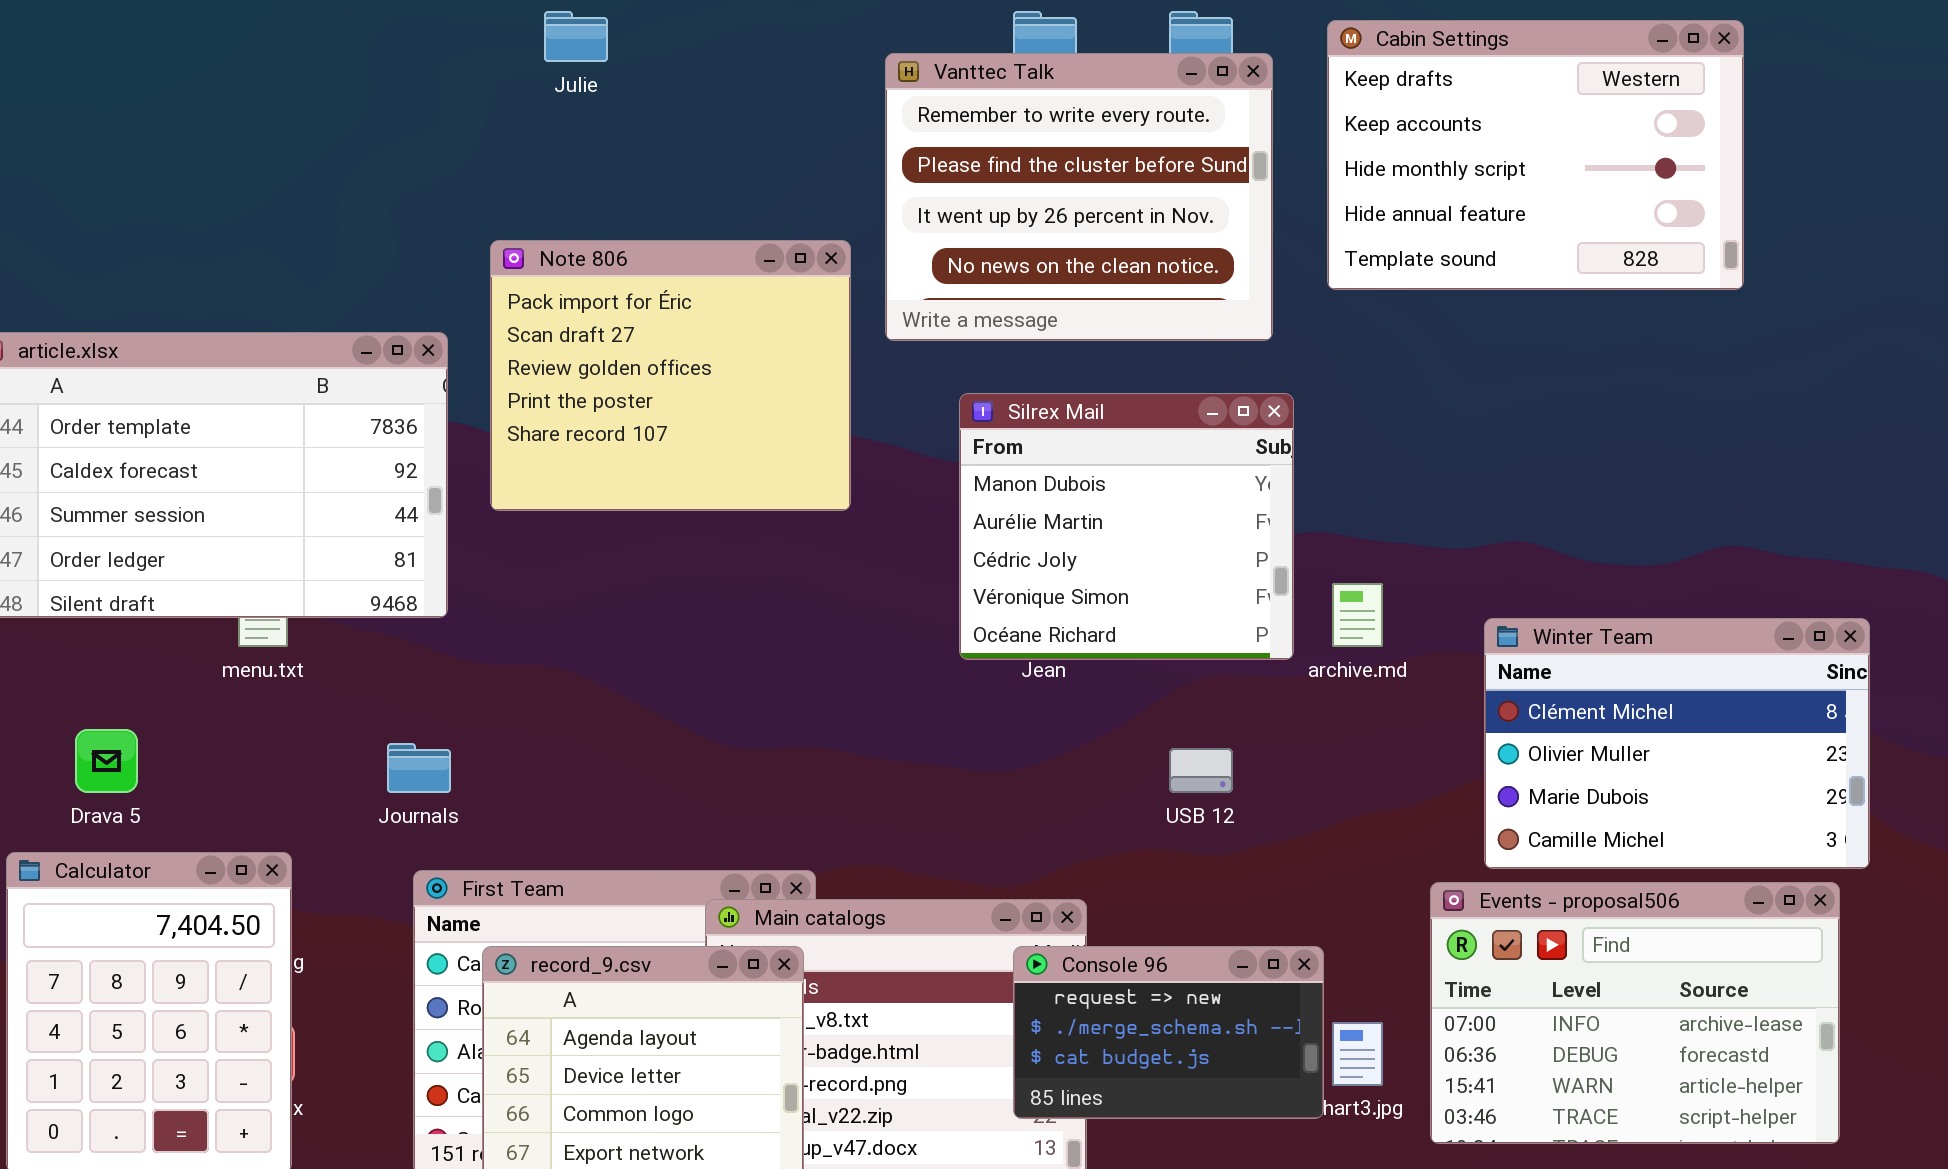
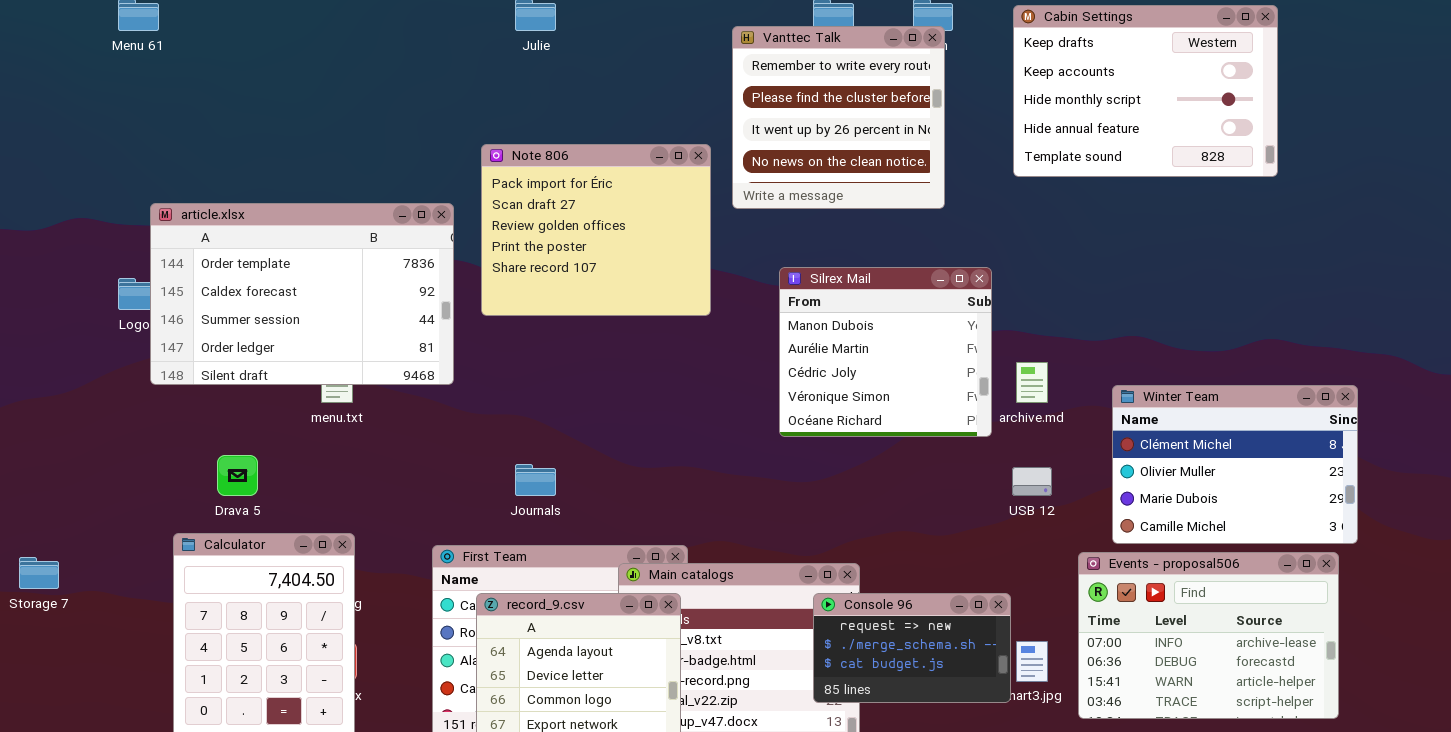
Vanttec Talk: [885,53,1273,341] -> [732,26,945,209], resized
Silrex Mail: [959,393,1294,660] -> [779,267,992,437], moved
Journals: [387,743,451,793] -> [515,464,556,496], moved
USB 12: [1169,748,1233,793] -> [1012,467,1052,496], moved

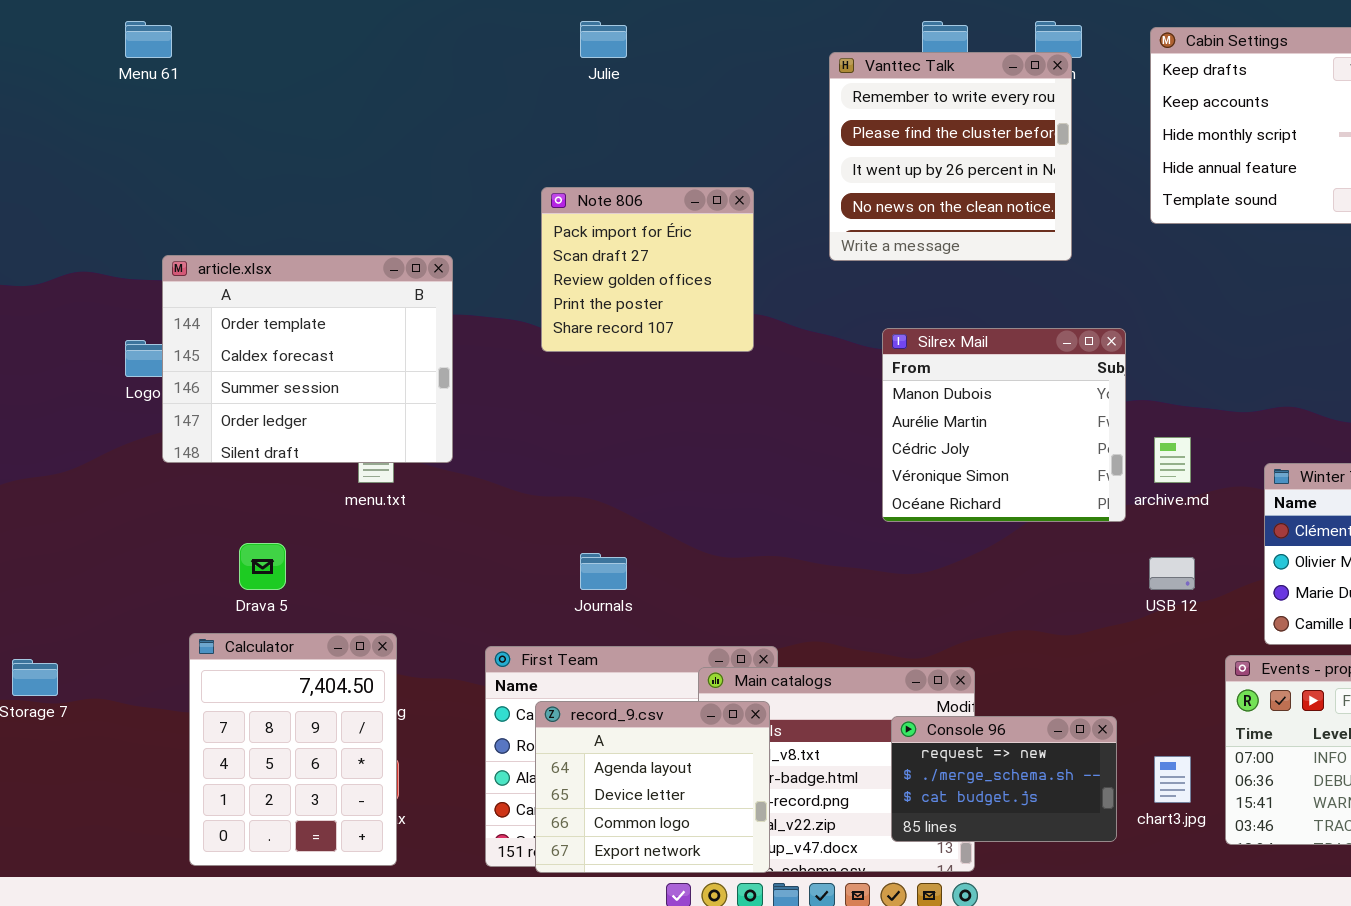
Note 806: [481,144,711,316] -> [541,187,754,352], resized
article.xlsx: [150,203,454,385] -> [162,255,453,463], resized
Console 96: [813,593,1011,703] -> [891,716,1117,842], moved

